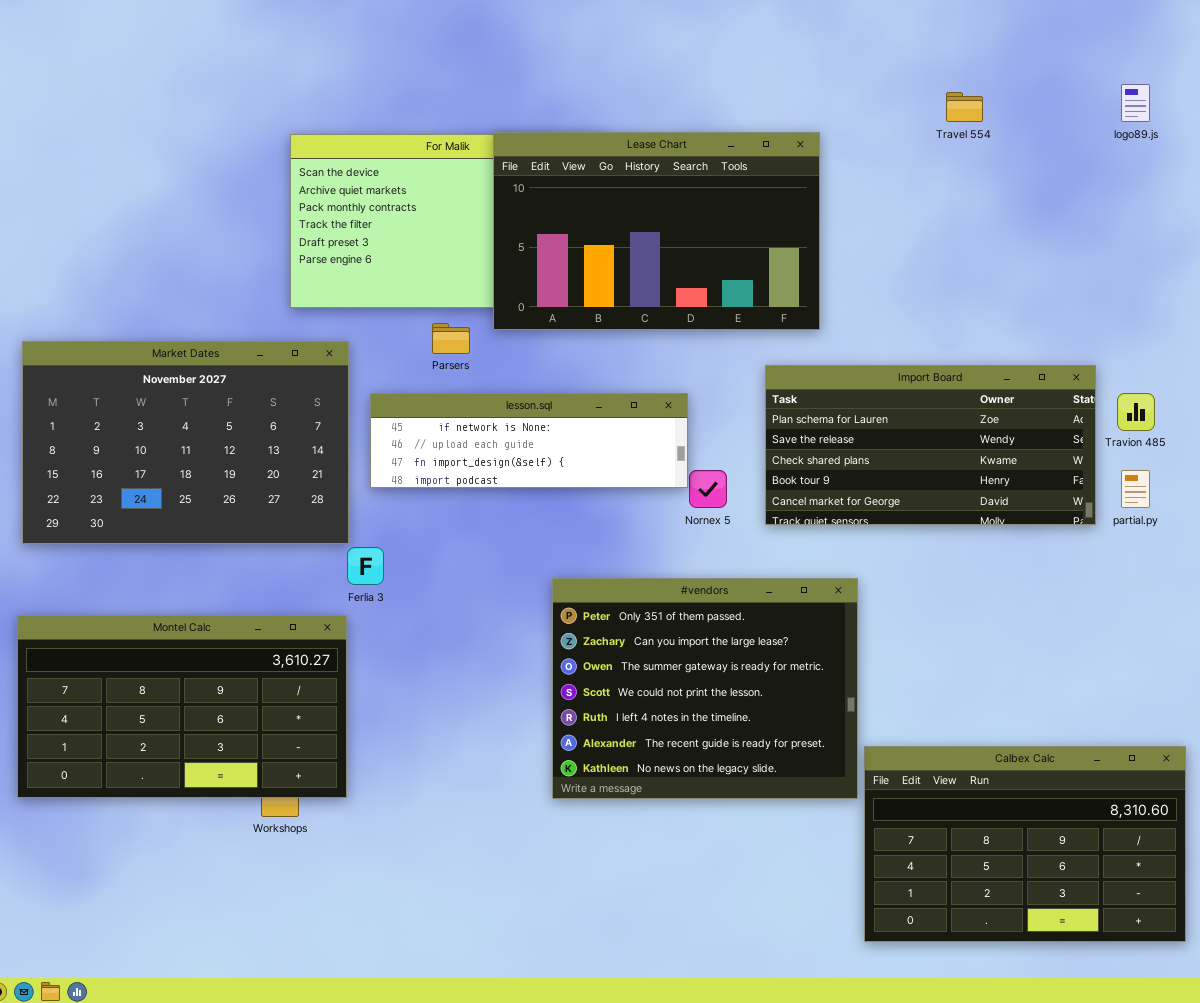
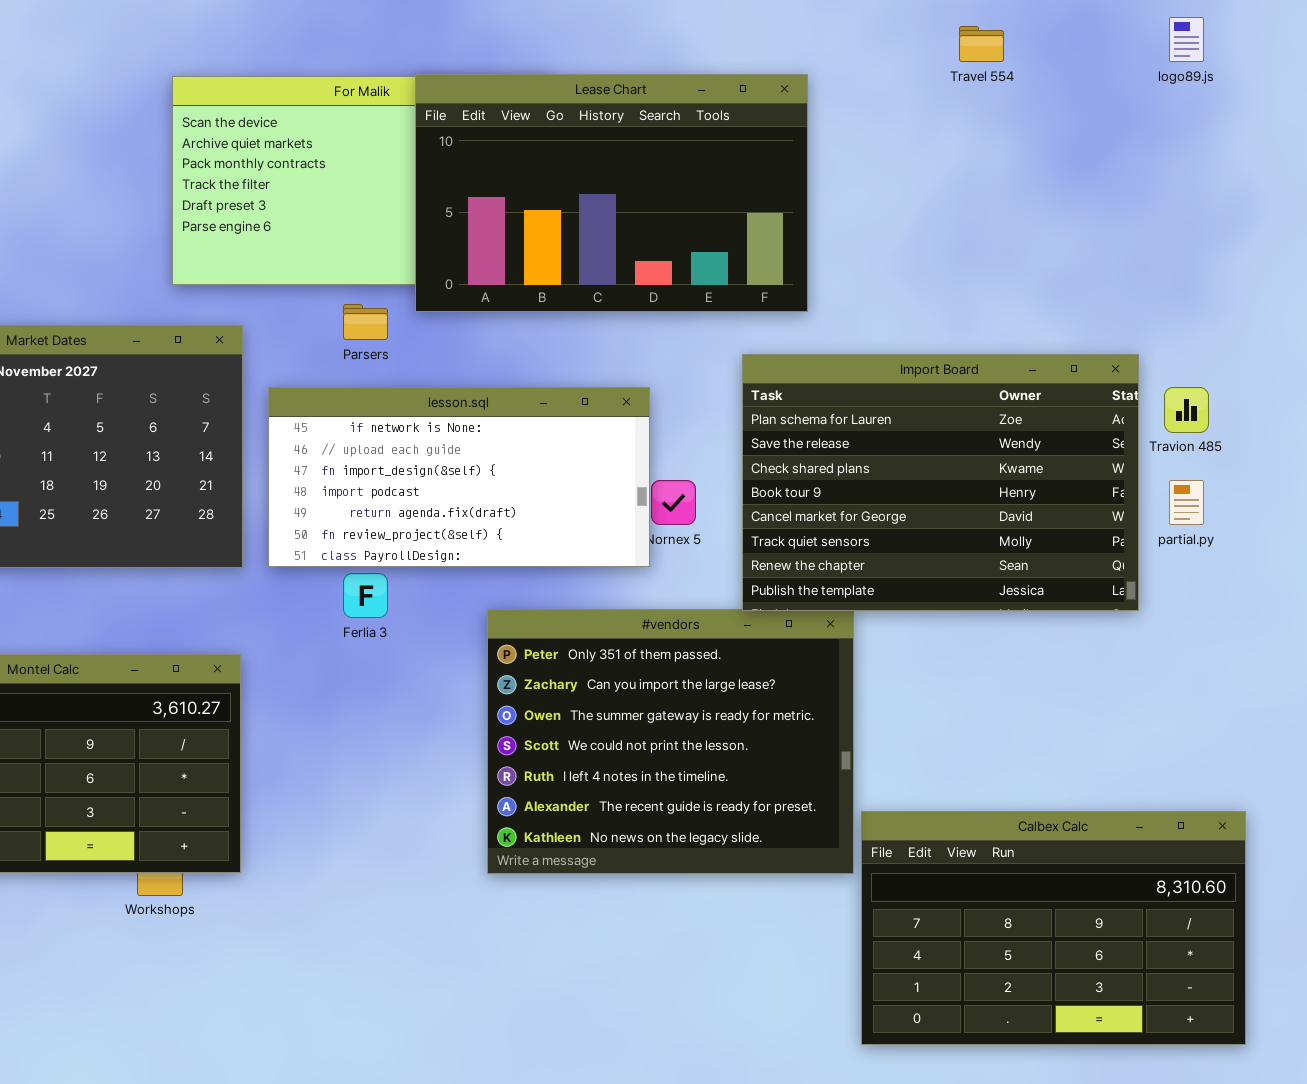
Import Board: [765,365,1096,525] -> [742,354,1139,611], resized
lesson.sql: [370,393,688,488] -> [268,387,650,567], resized
Ferlia 3: [347,547,384,585] -> [343,573,388,618], moved

